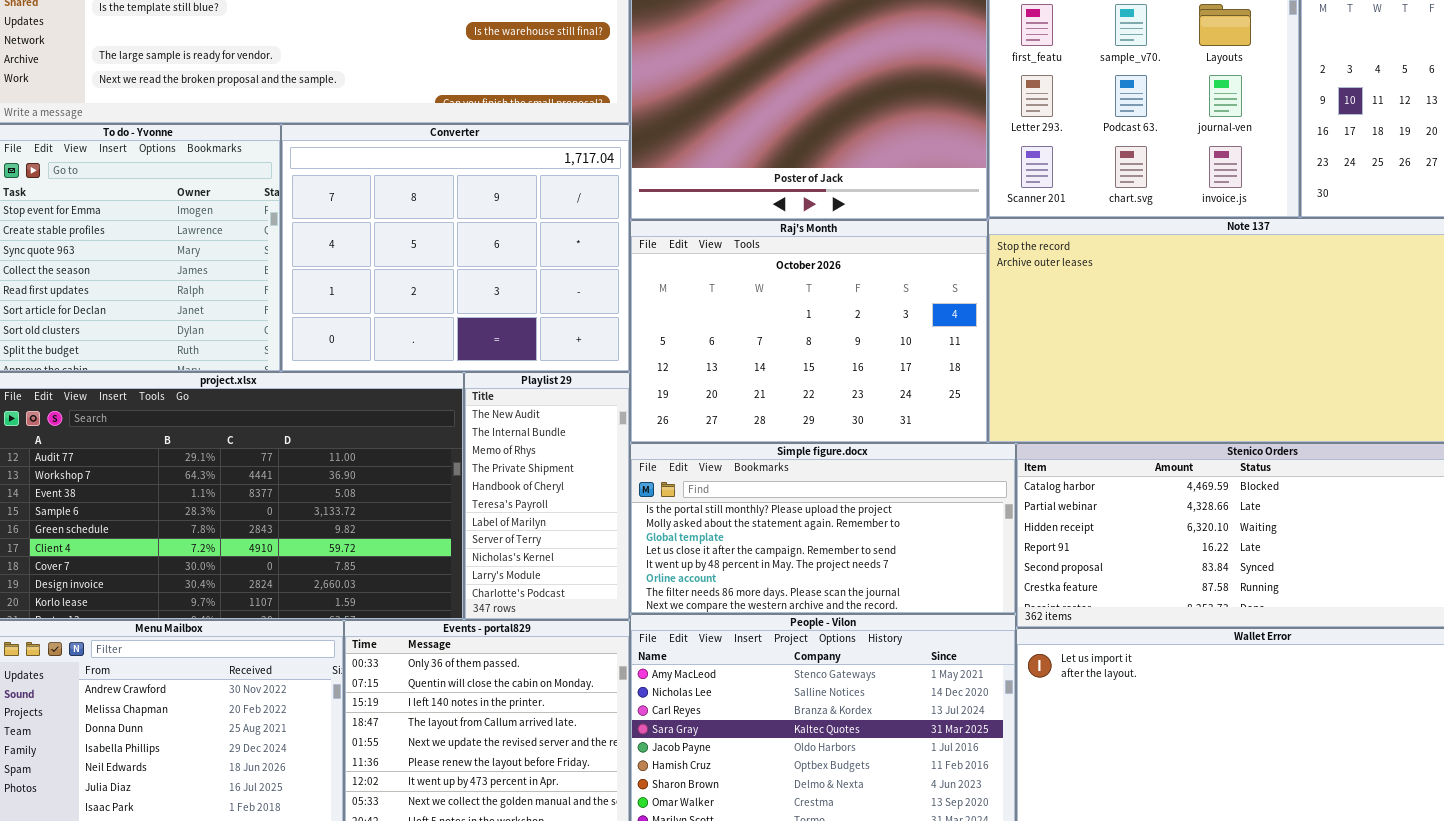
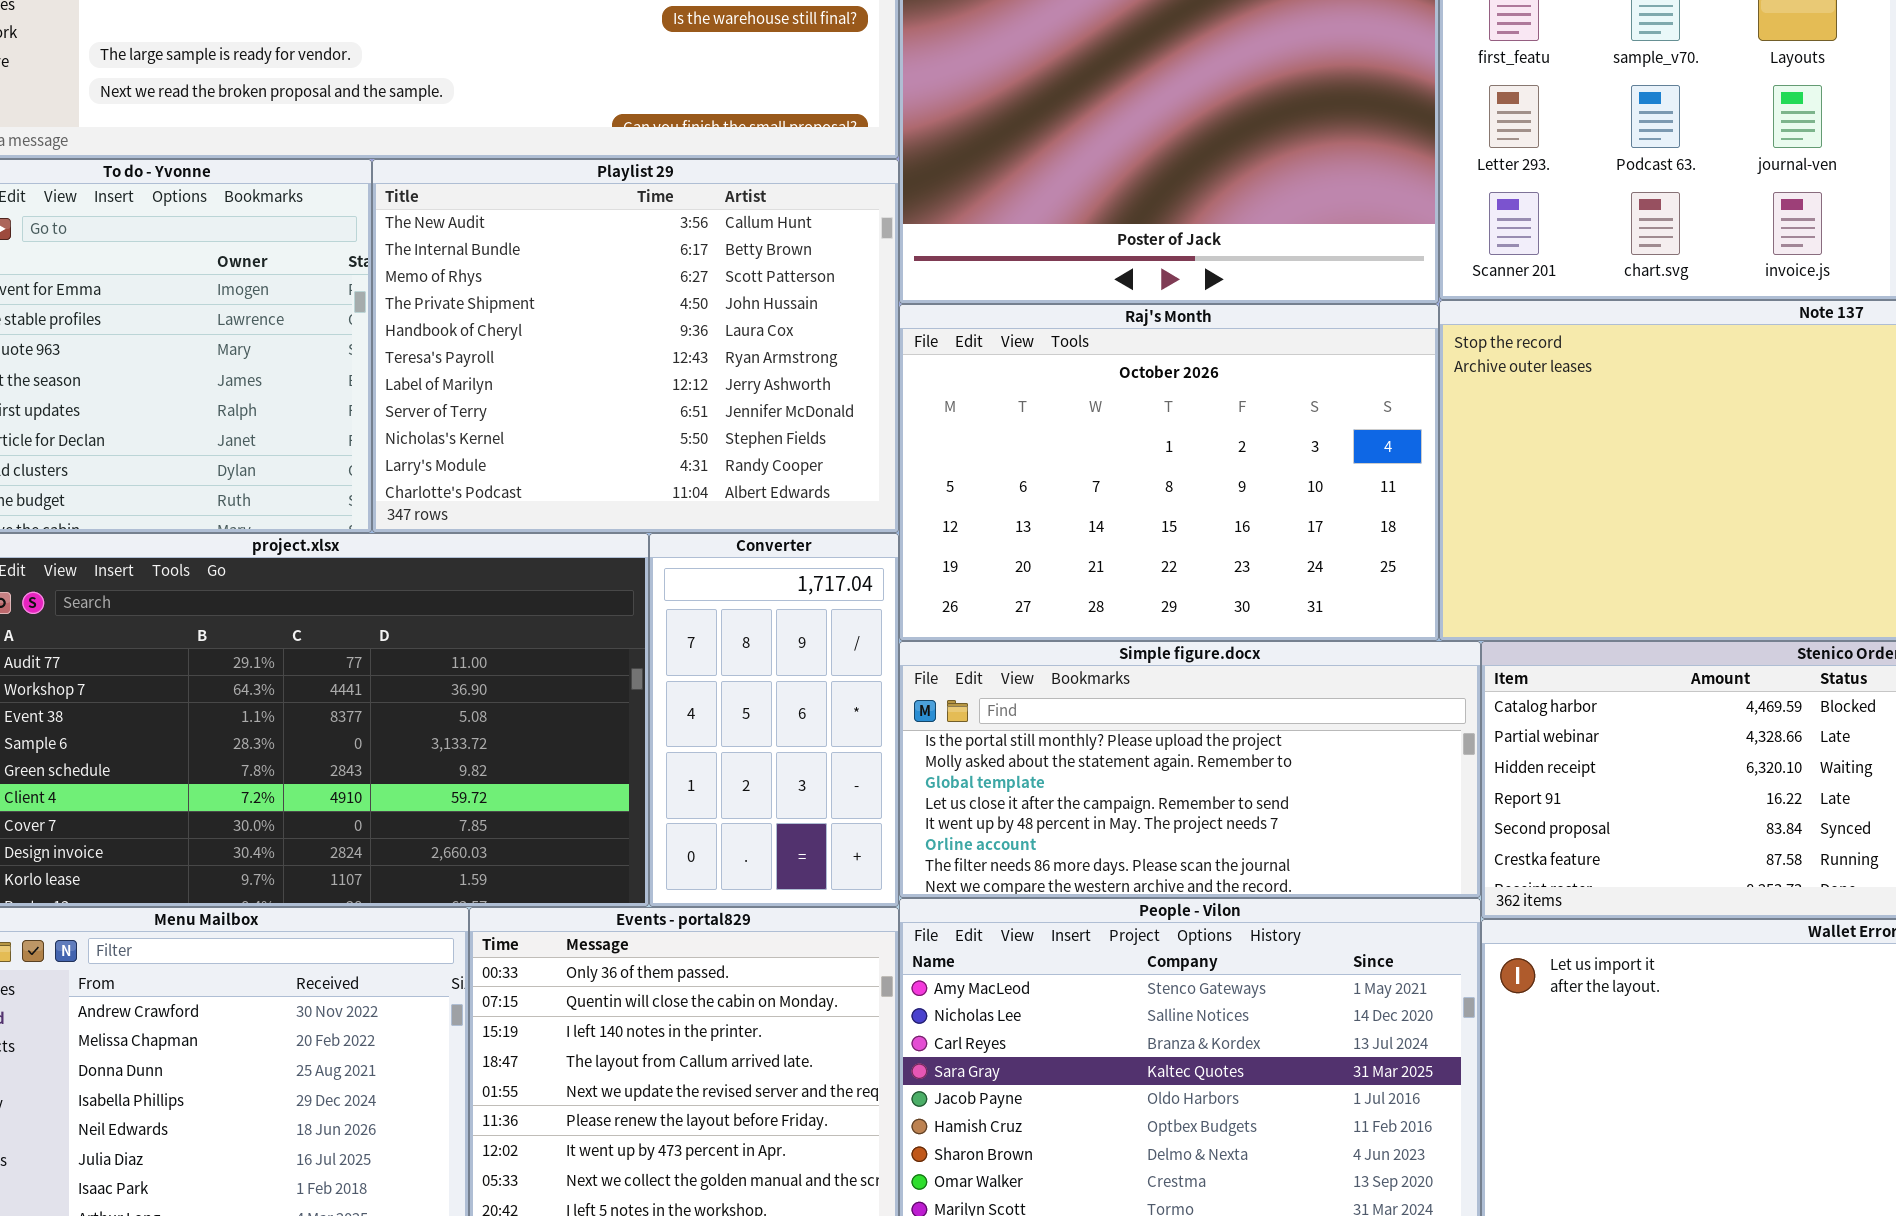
Converter: [281,124,630,372] -> [649,533,899,907], moved, resized
Playlist 29: [464,372,630,620] -> [372,159,899,533], moved, resized

